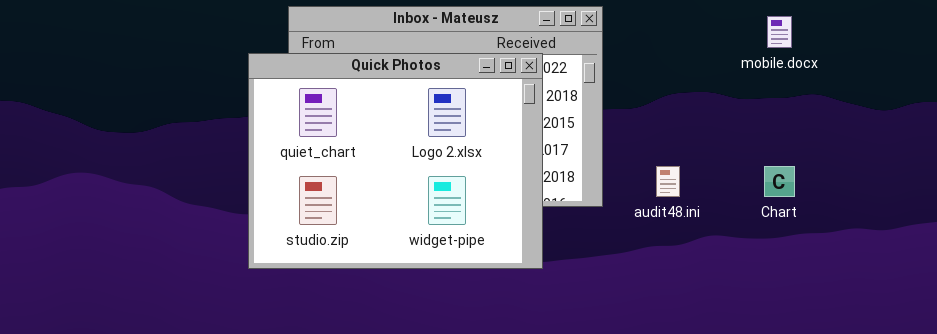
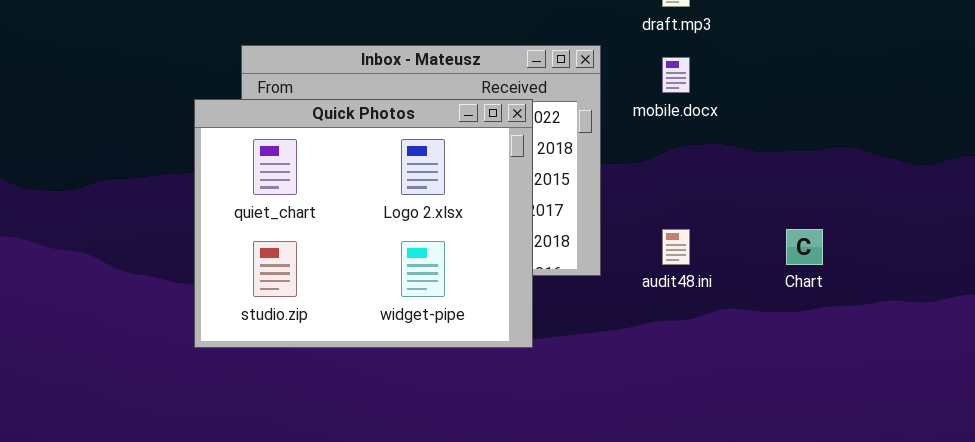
mobile.docx: [767,16,792,48] -> [662,57,690,93], moved

